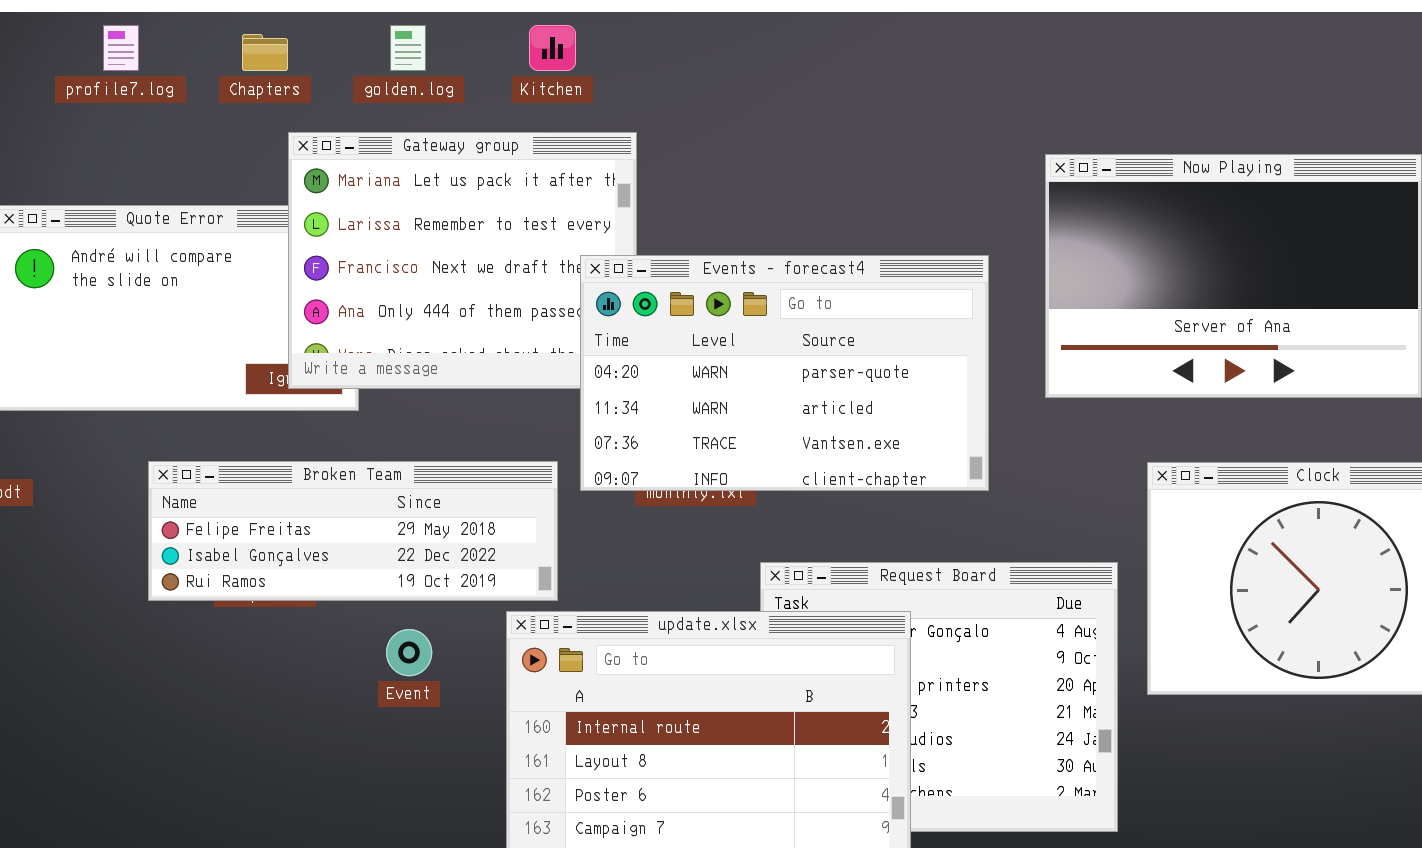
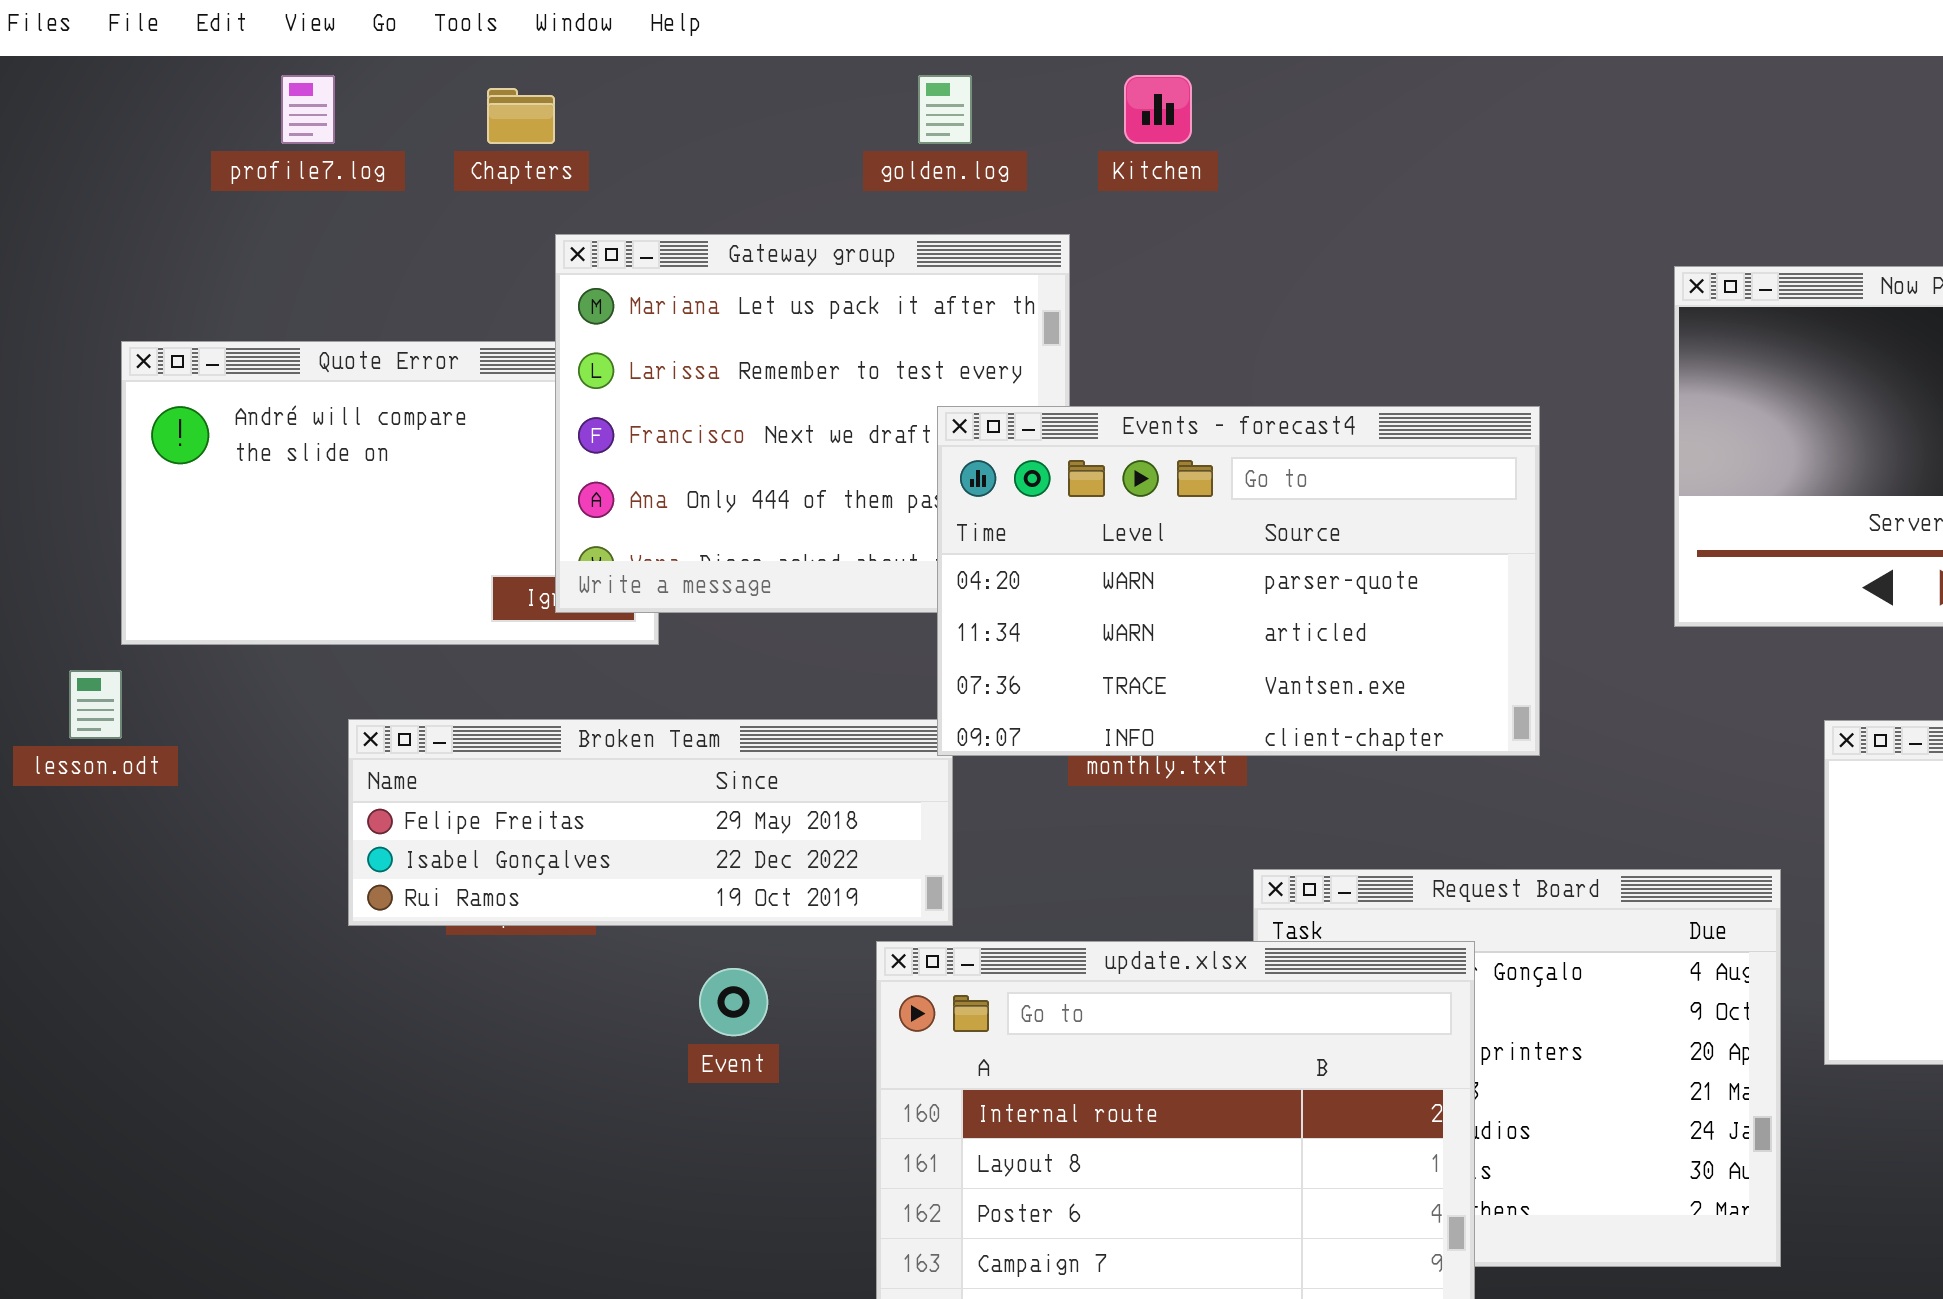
golden.log: [390,25,426,71] -> [918,75,972,144], moved
Kitchen: [529,25,576,71] -> [1124,75,1192,144], moved
Events - forecast4: [580,255,989,491] -> [937,406,1540,756], moved

